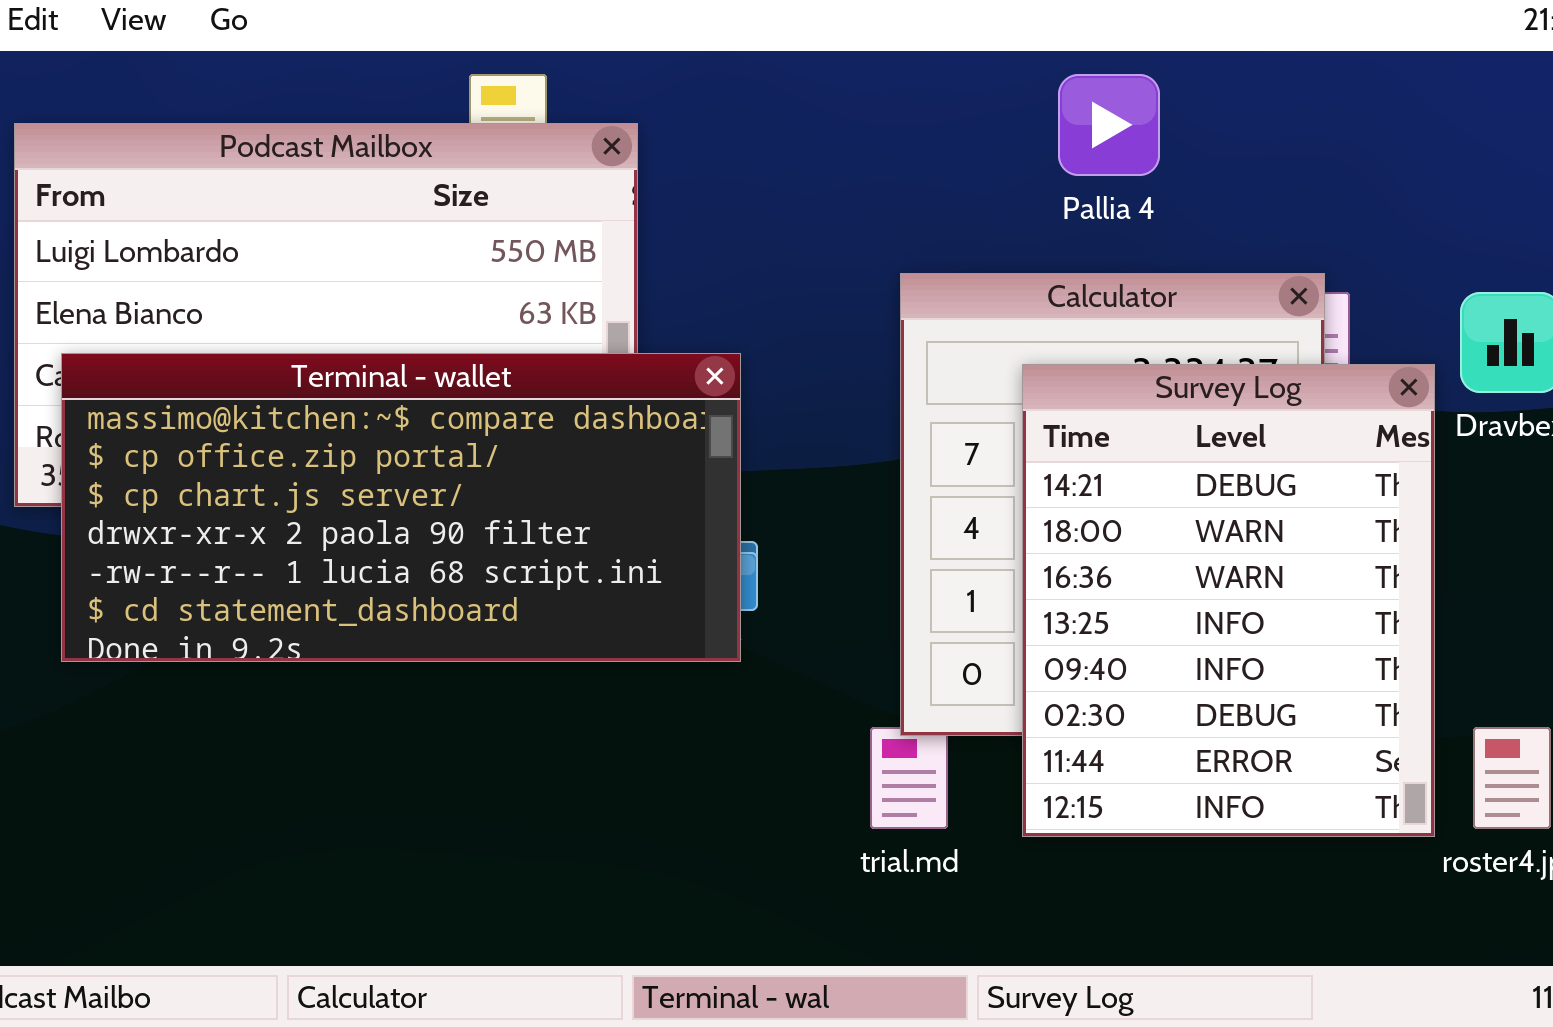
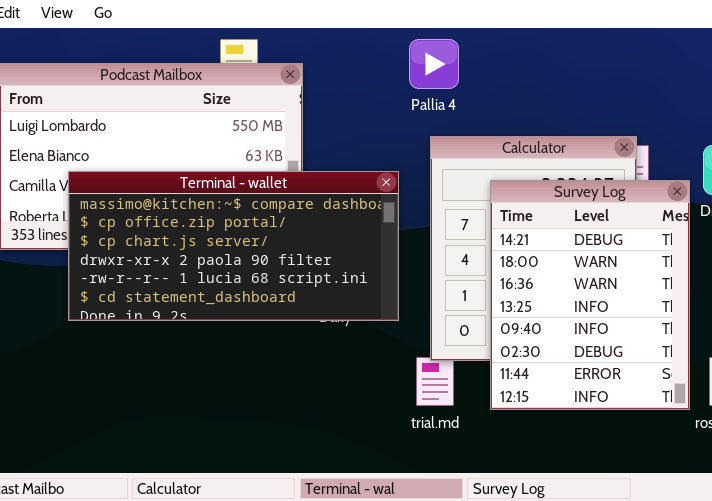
Pallia 4: [1058,74,1160,176] -> [409,39,459,89], moved
Terminal - wallet: [61,353,741,662] -> [68,171,399,321], moved

